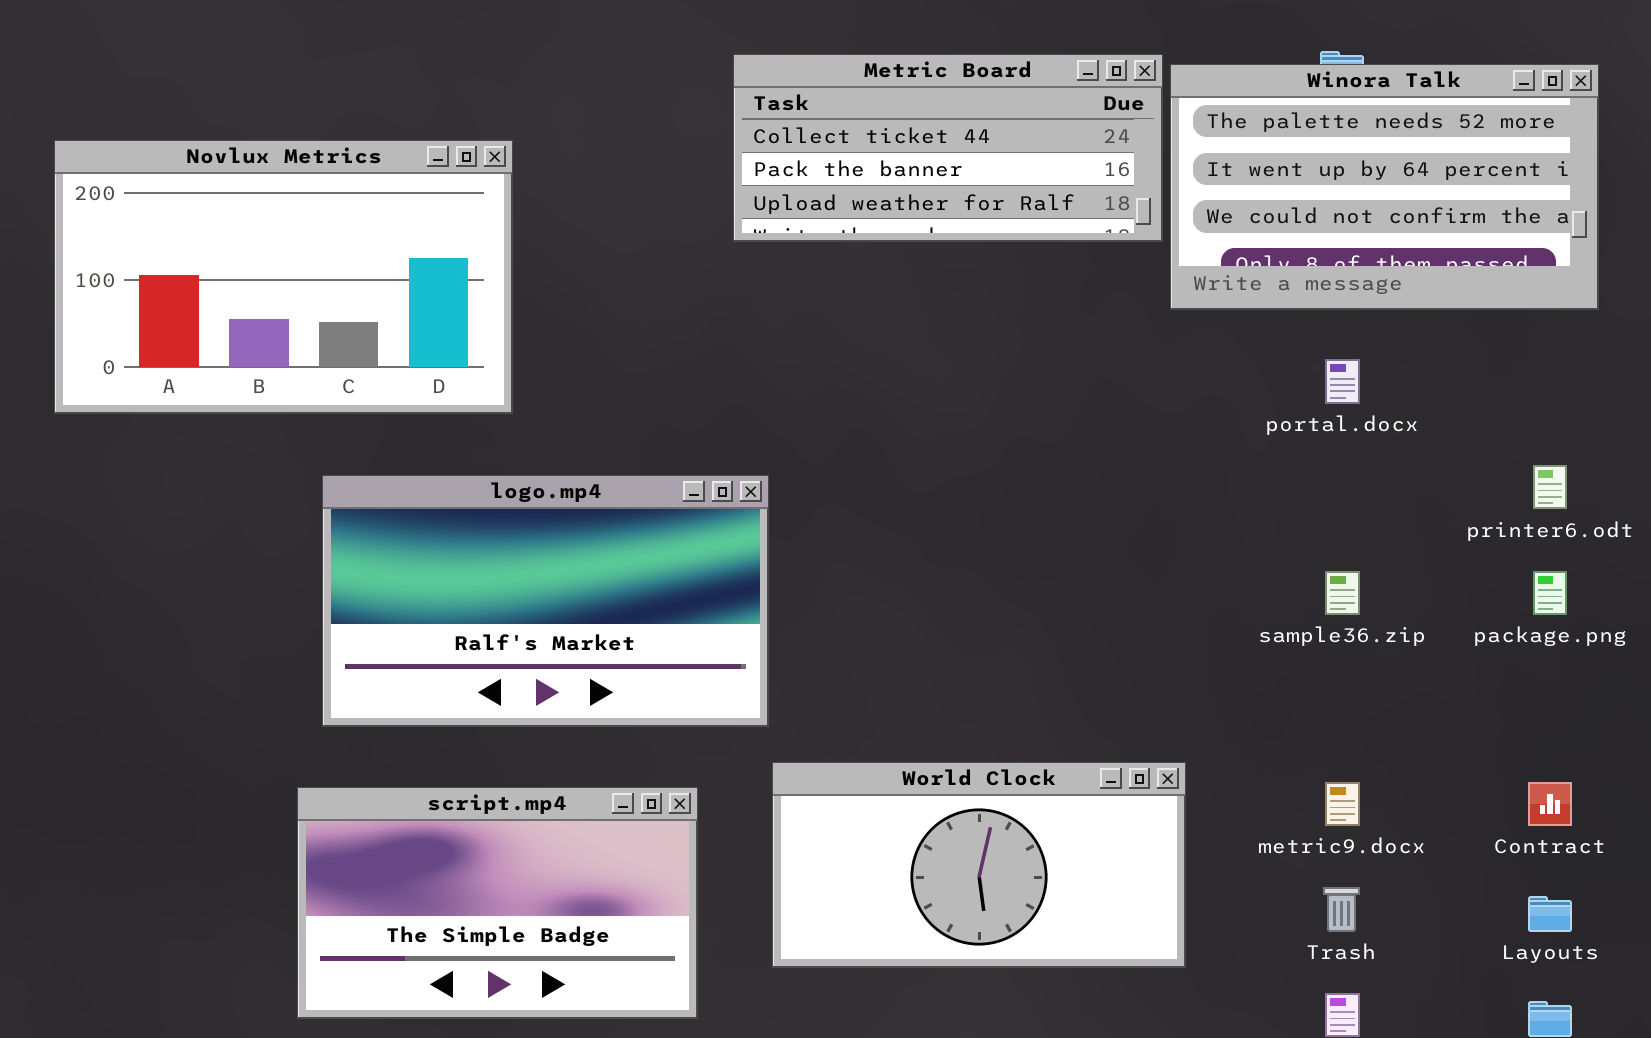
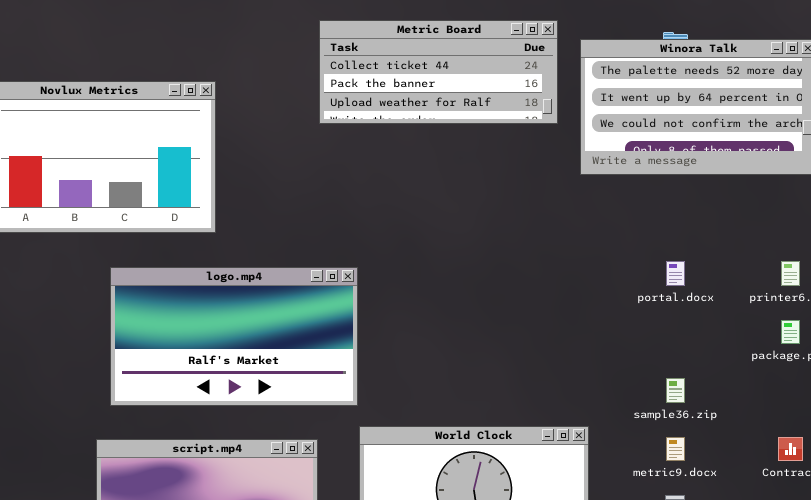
Metric Board: [733,54,1163,242] -> [319,20,558,124], moved
portal.docx: [1325,359,1360,404] -> [666,261,685,286], moved
sample36.zip: [1325,571,1360,615] -> [666,378,685,403], moved

